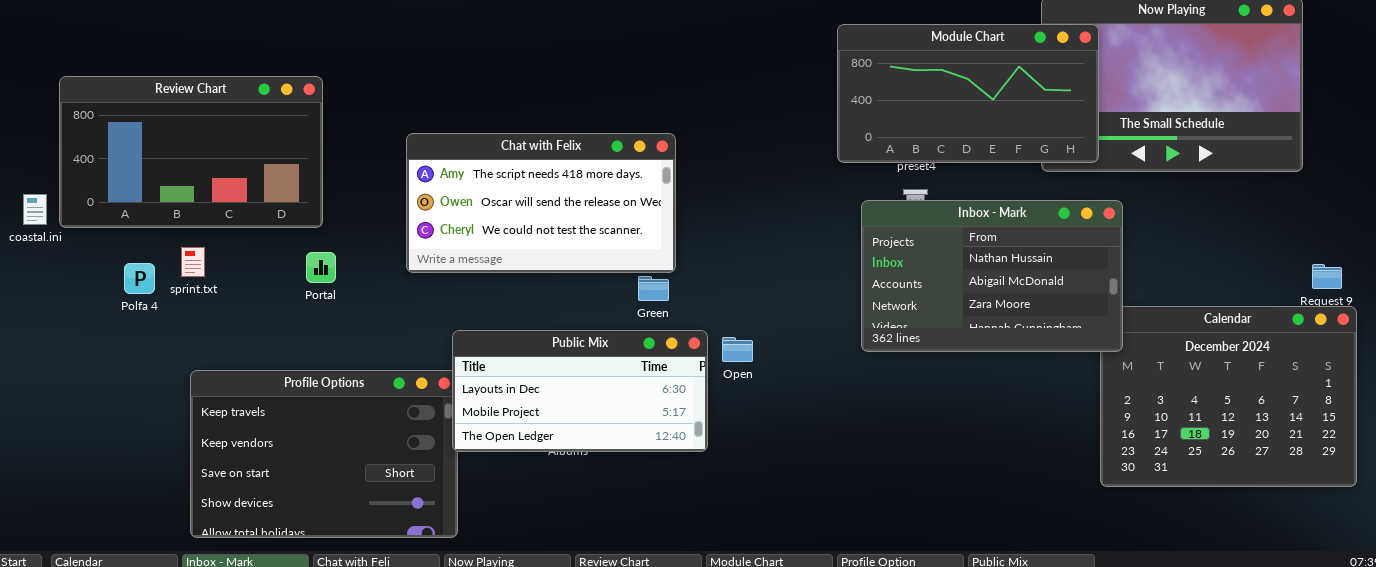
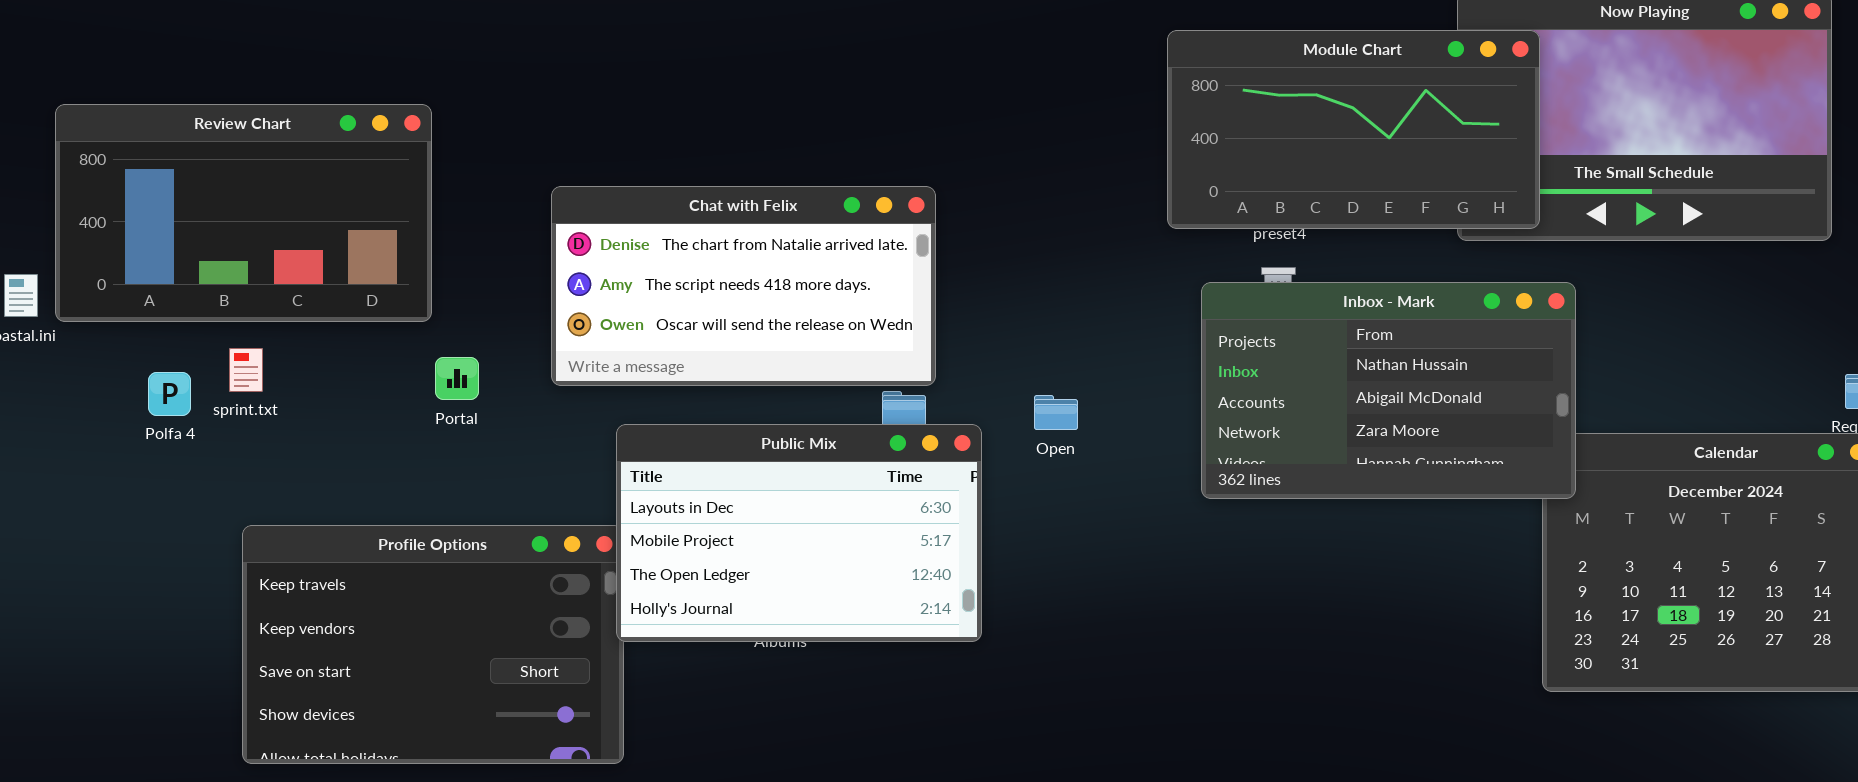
Chat with Felix: [406,133,676,273] -> [551,186,936,386], scrolled up 1 row
Portal: [306,252,336,283] -> [435,357,479,400], moved
Public Mix: [452,330,708,452] -> [616,424,982,642], resized
Open: [722,337,753,362] -> [1034,395,1078,430], moved

